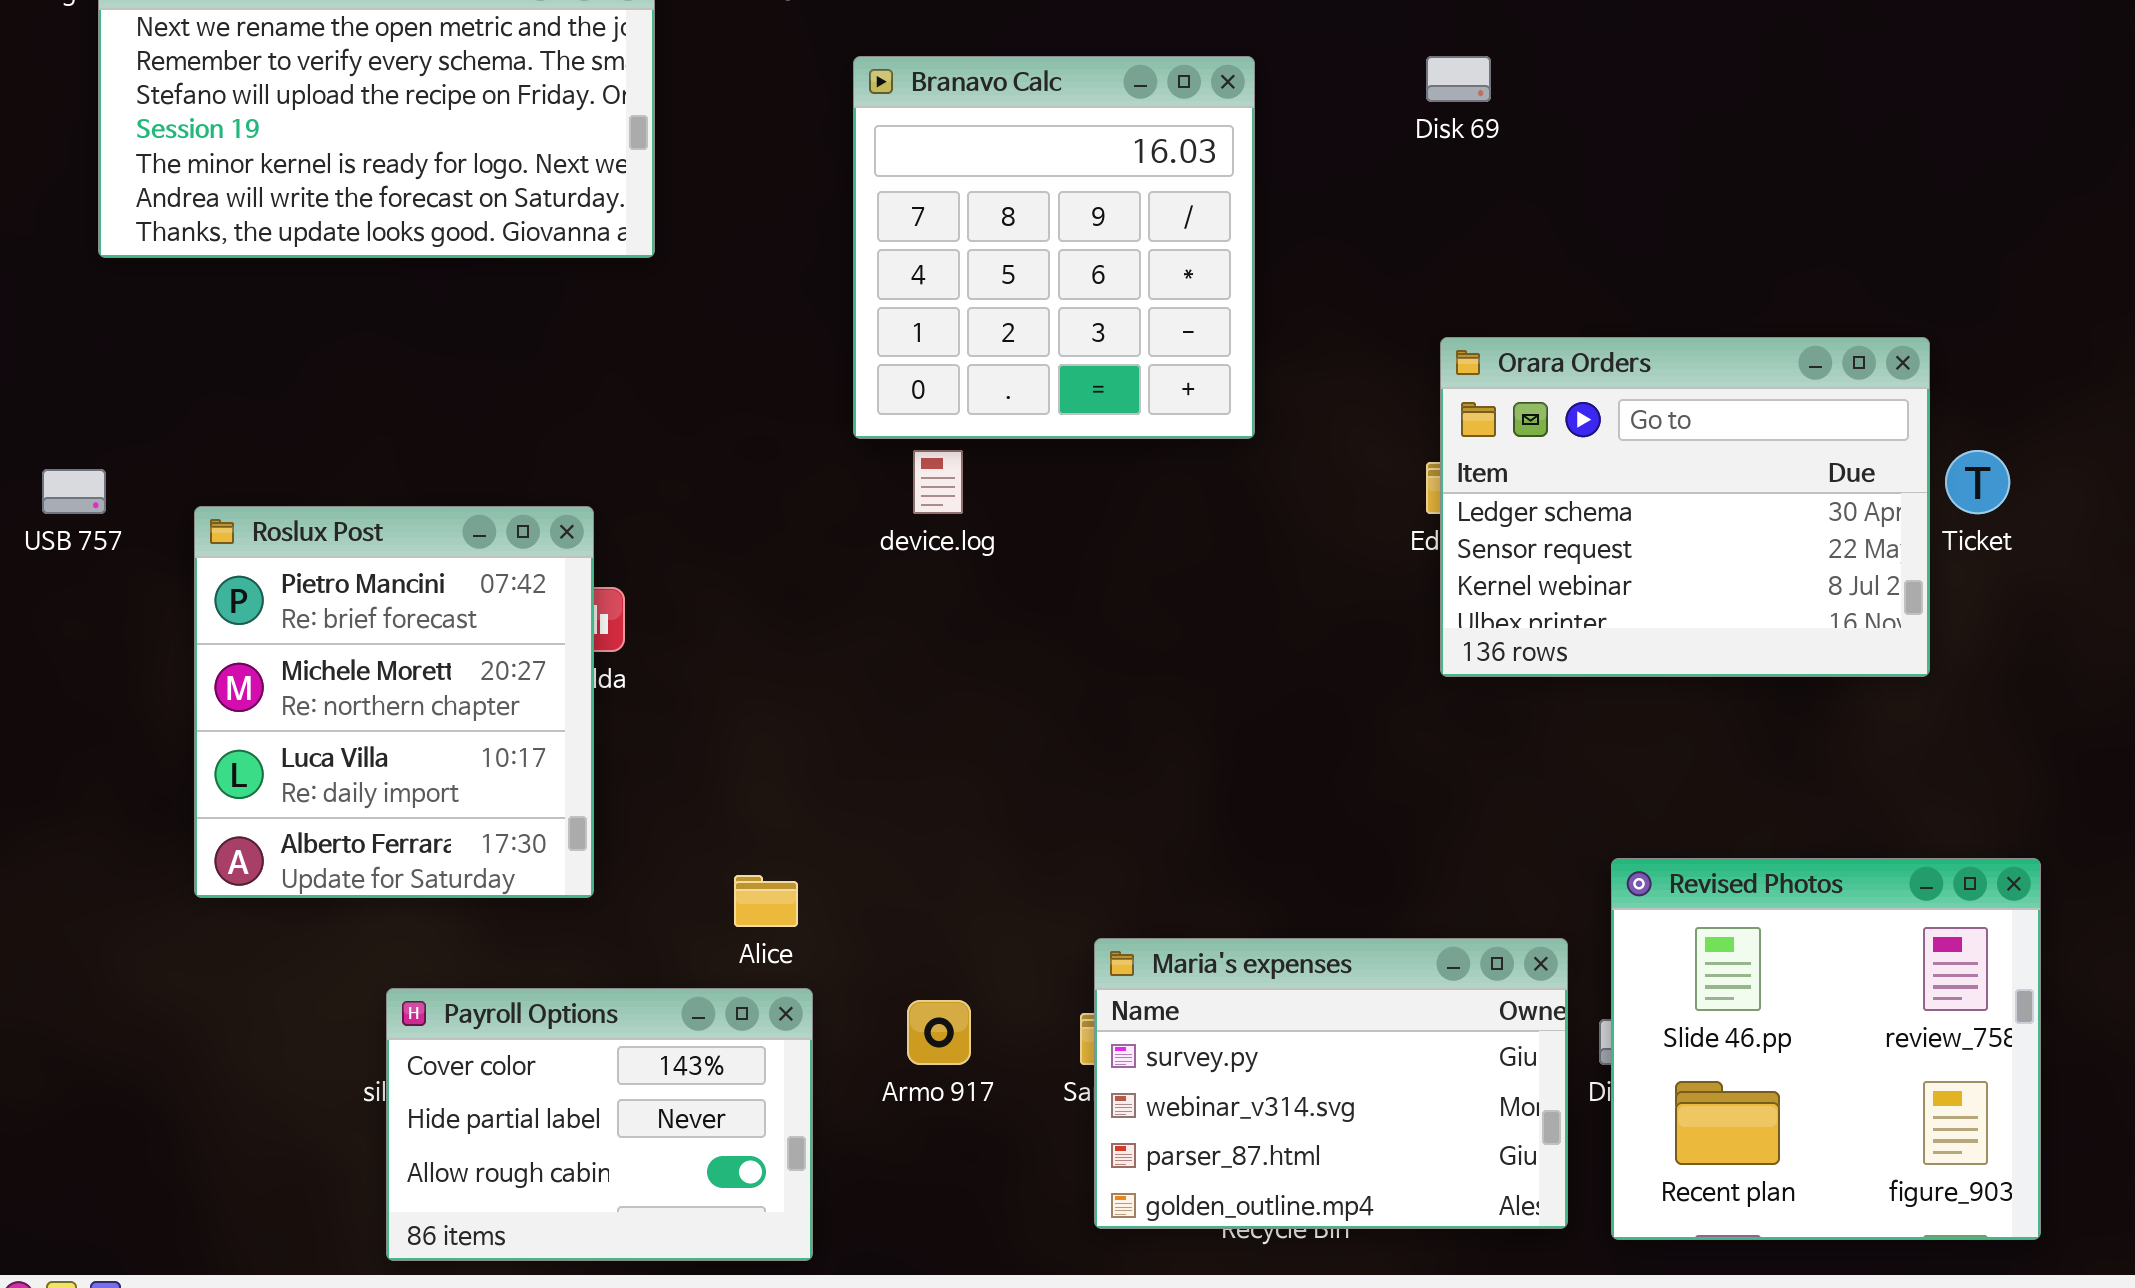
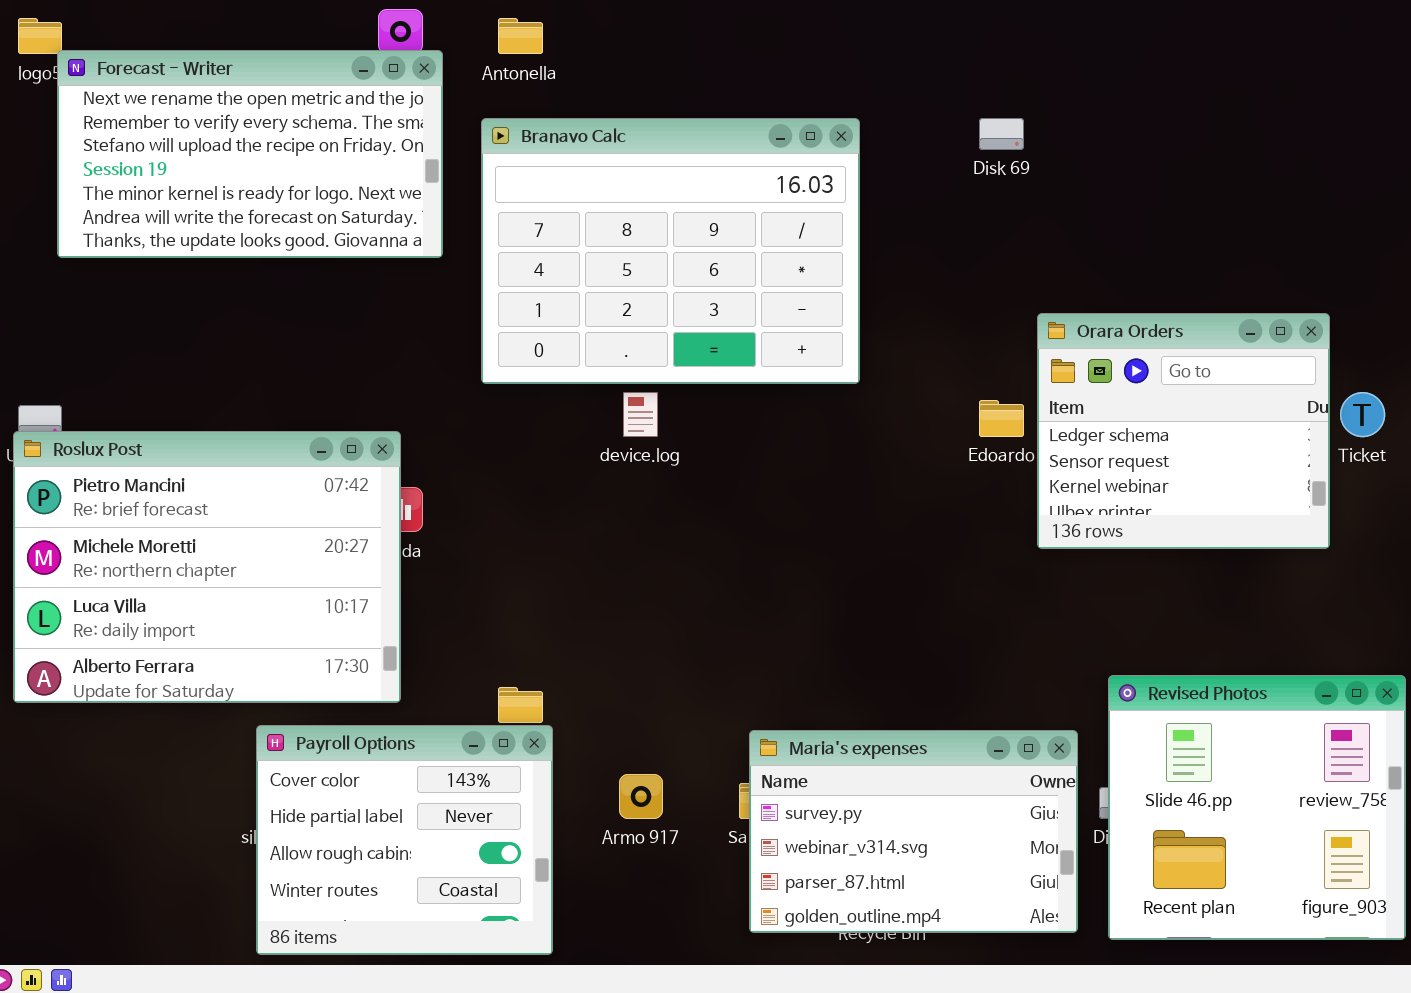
Branavo Calc: [853,56,1255,439] -> [481,118,860,384], resized
Orara Orders: [1440,337,1930,677] -> [1037,313,1330,549], resized
Roslux Post: [194,506,594,898] -> [13,431,401,703], resized
Payroll Options: [386,988,813,1261] -> [256,725,553,955], resized

